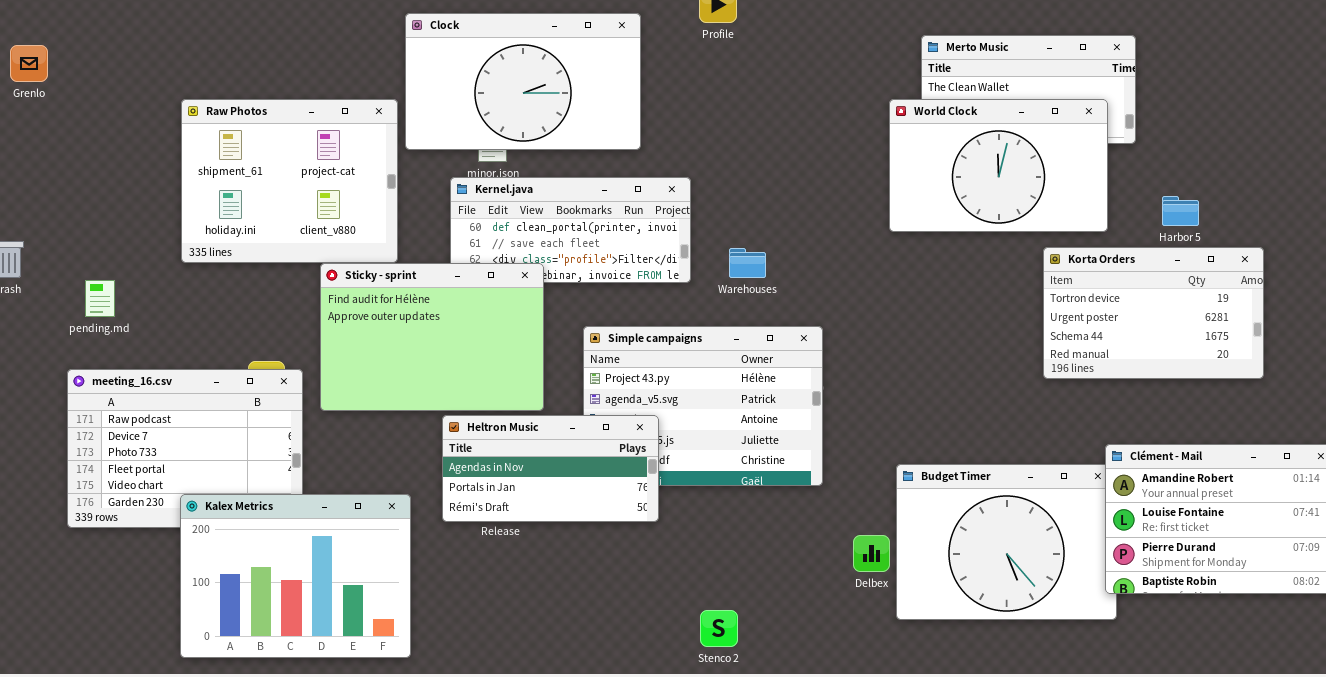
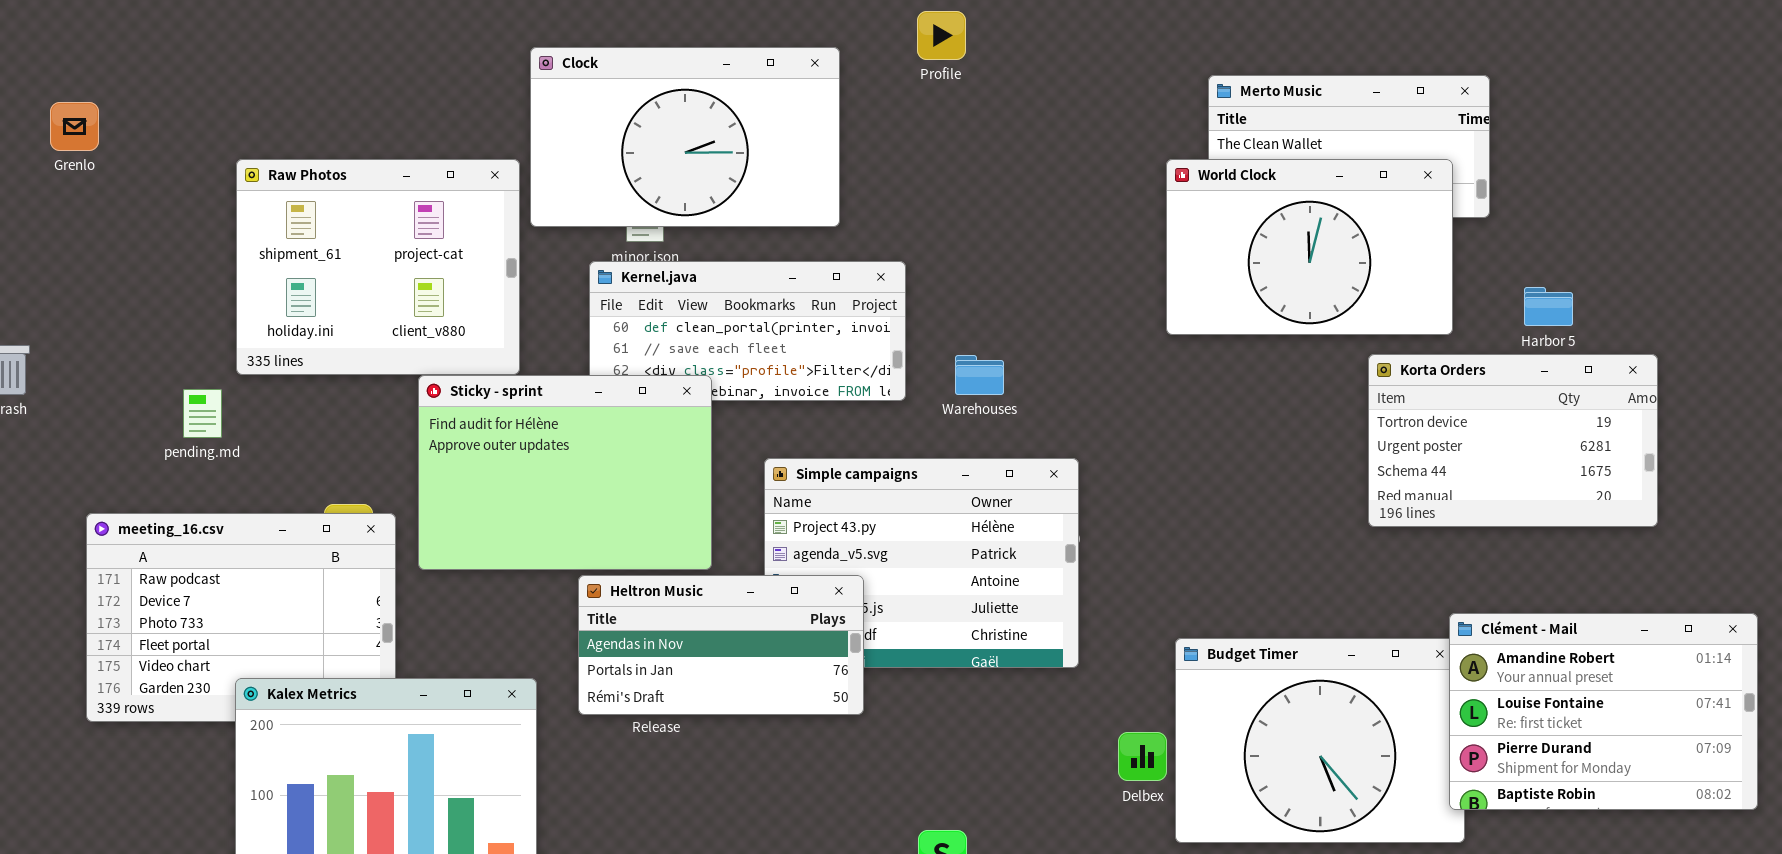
Grenlo: [10,45,48,82] -> [50,102,99,151], moved
pending.md: [85,280,115,317] -> [183,389,222,438], moved

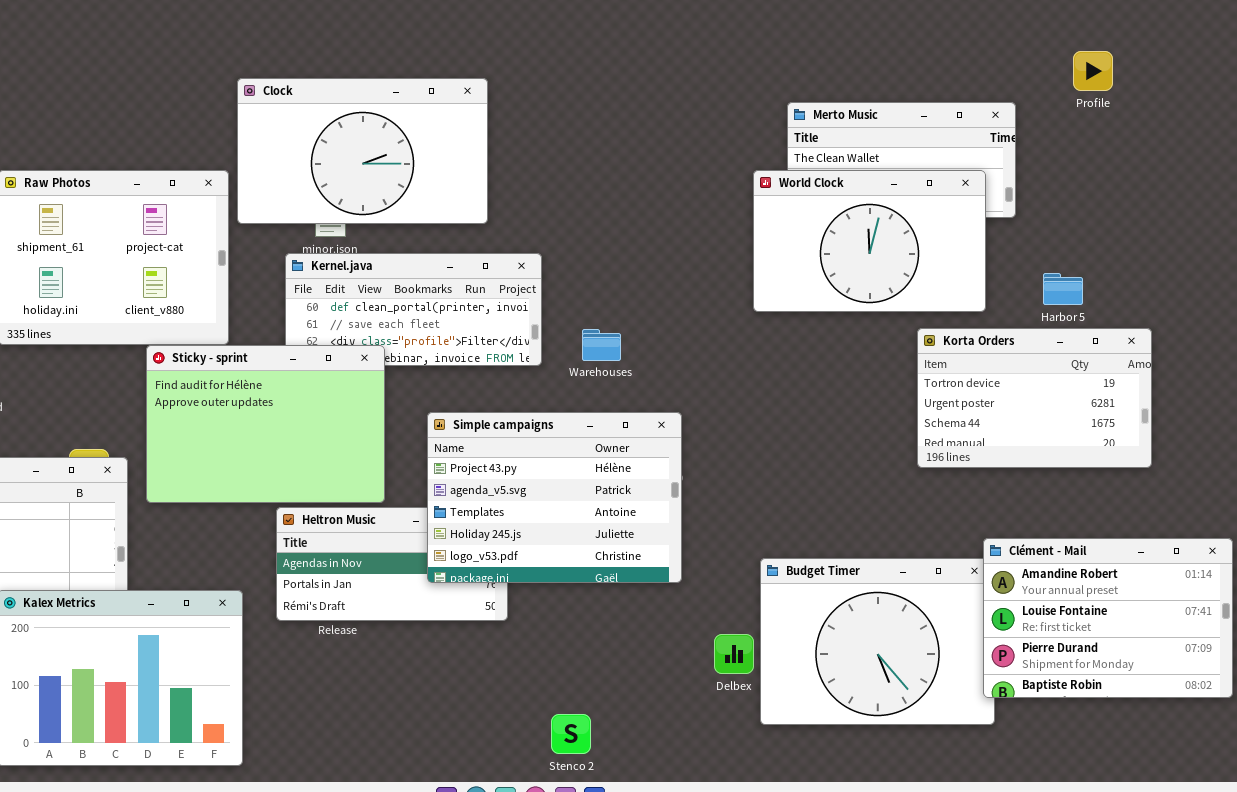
Profile: [917,11,966,60] -> [1073,51,1113,91], moved
Simple campaigns: [764,458,1079,668] -> [427,412,682,583], raised

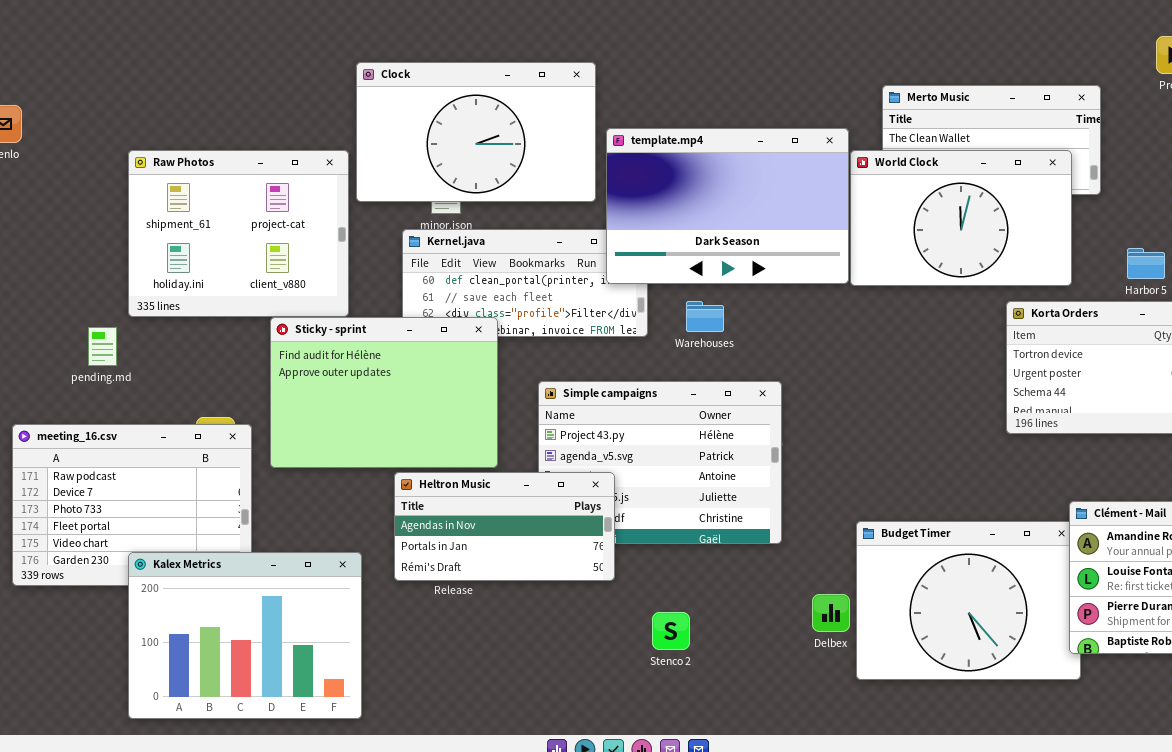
template.mp4: none -> [606,128,849,284], opened
Heltron Music: [276,507,508,621] -> [394,472,615,581], raised
Stenco 2: [551,714,591,754] -> [652,612,690,650], moved

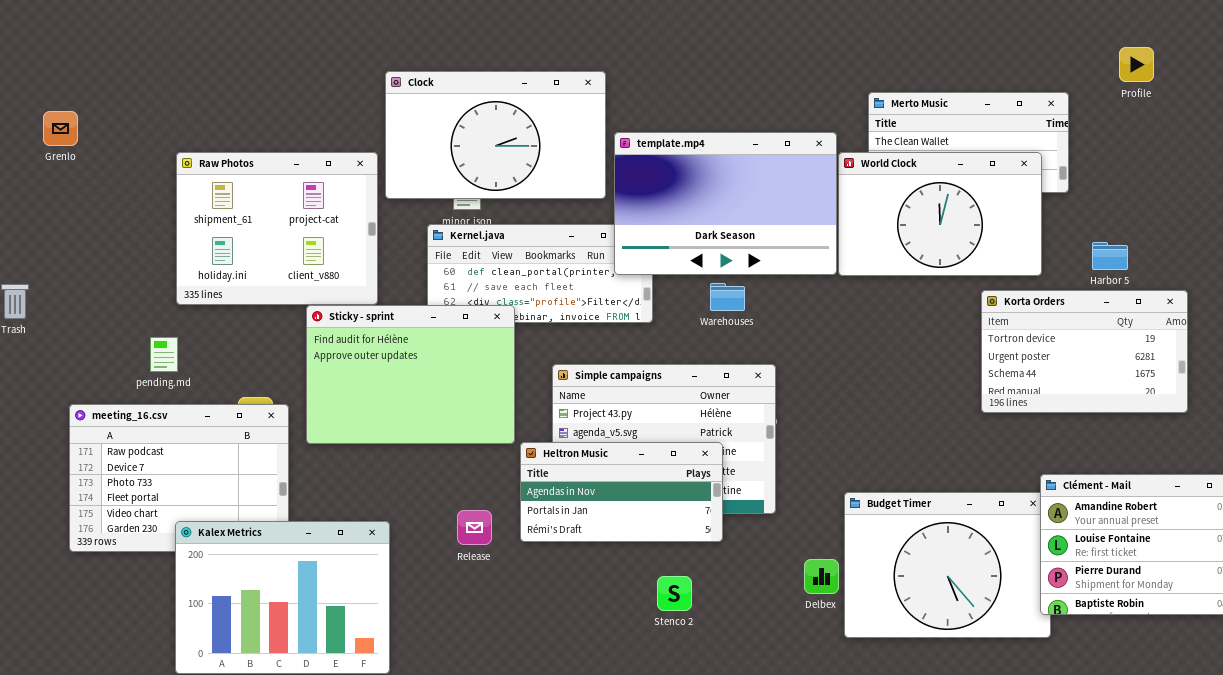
Warehouses: [686,301,724,332] -> [710,283,745,311], moved
pending.md: [88,327,117,366] -> [150,337,178,372], moved
Heltron Music: [394,472,615,581] -> [520,442,723,542], moved

